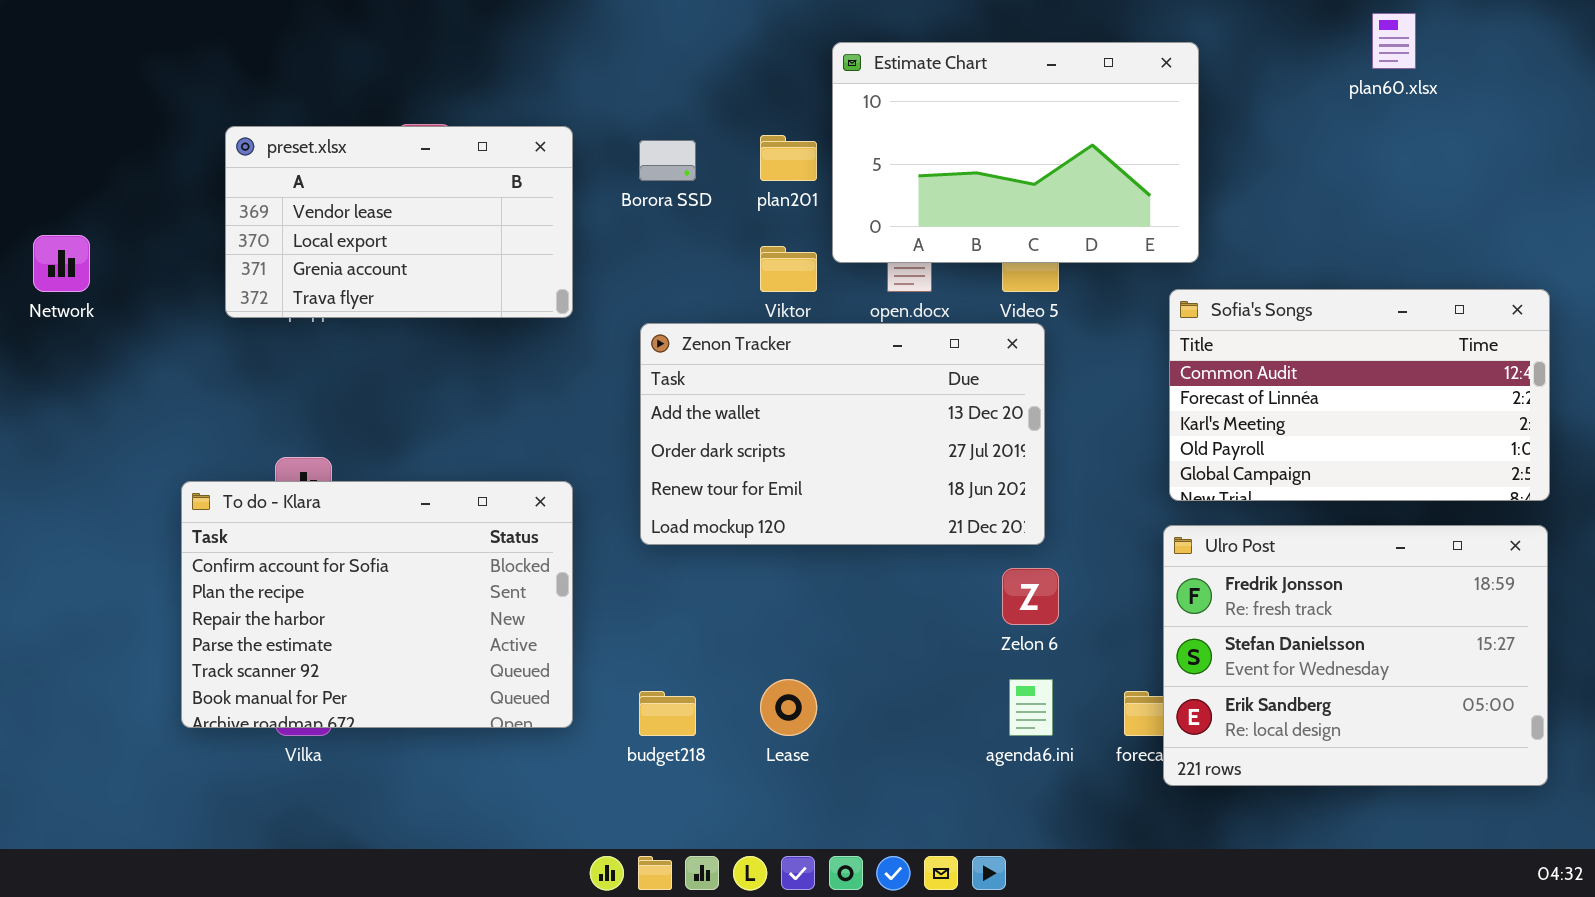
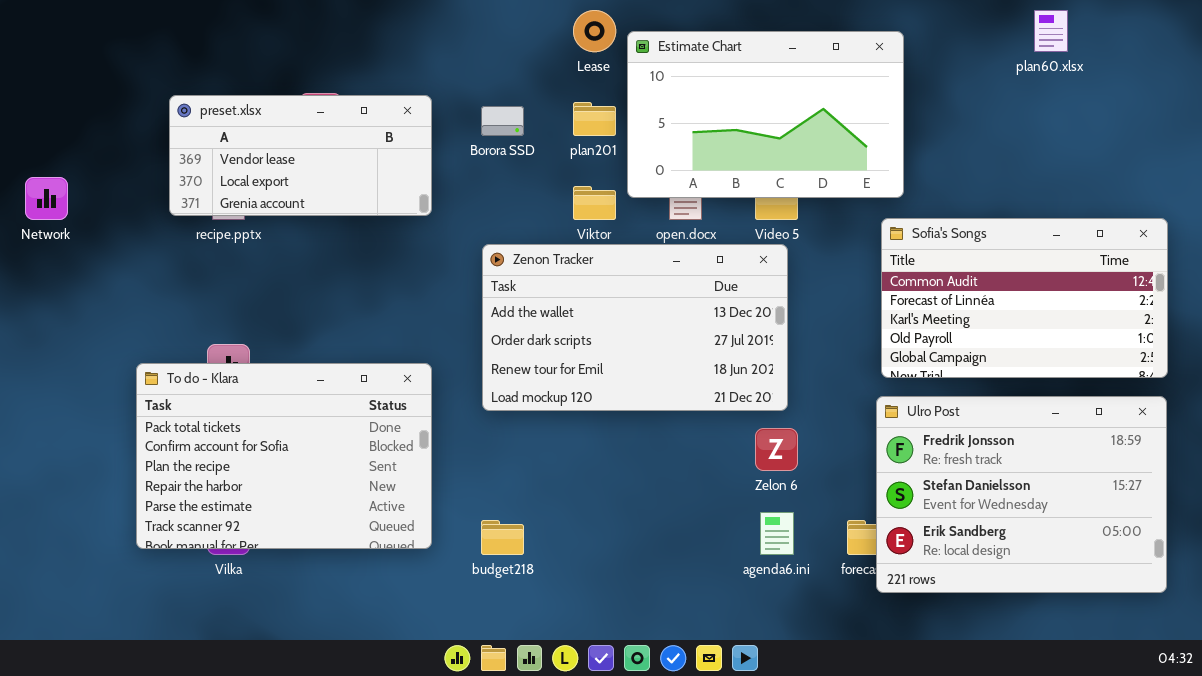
preset.xlsx: [225,126,573,318] -> [169,95,432,216], resized
To do - Klara: [181,481,573,728] -> [136,363,432,549], scrolled up 1 row
Lease: [760,679,817,736] -> [573,10,616,52], moved

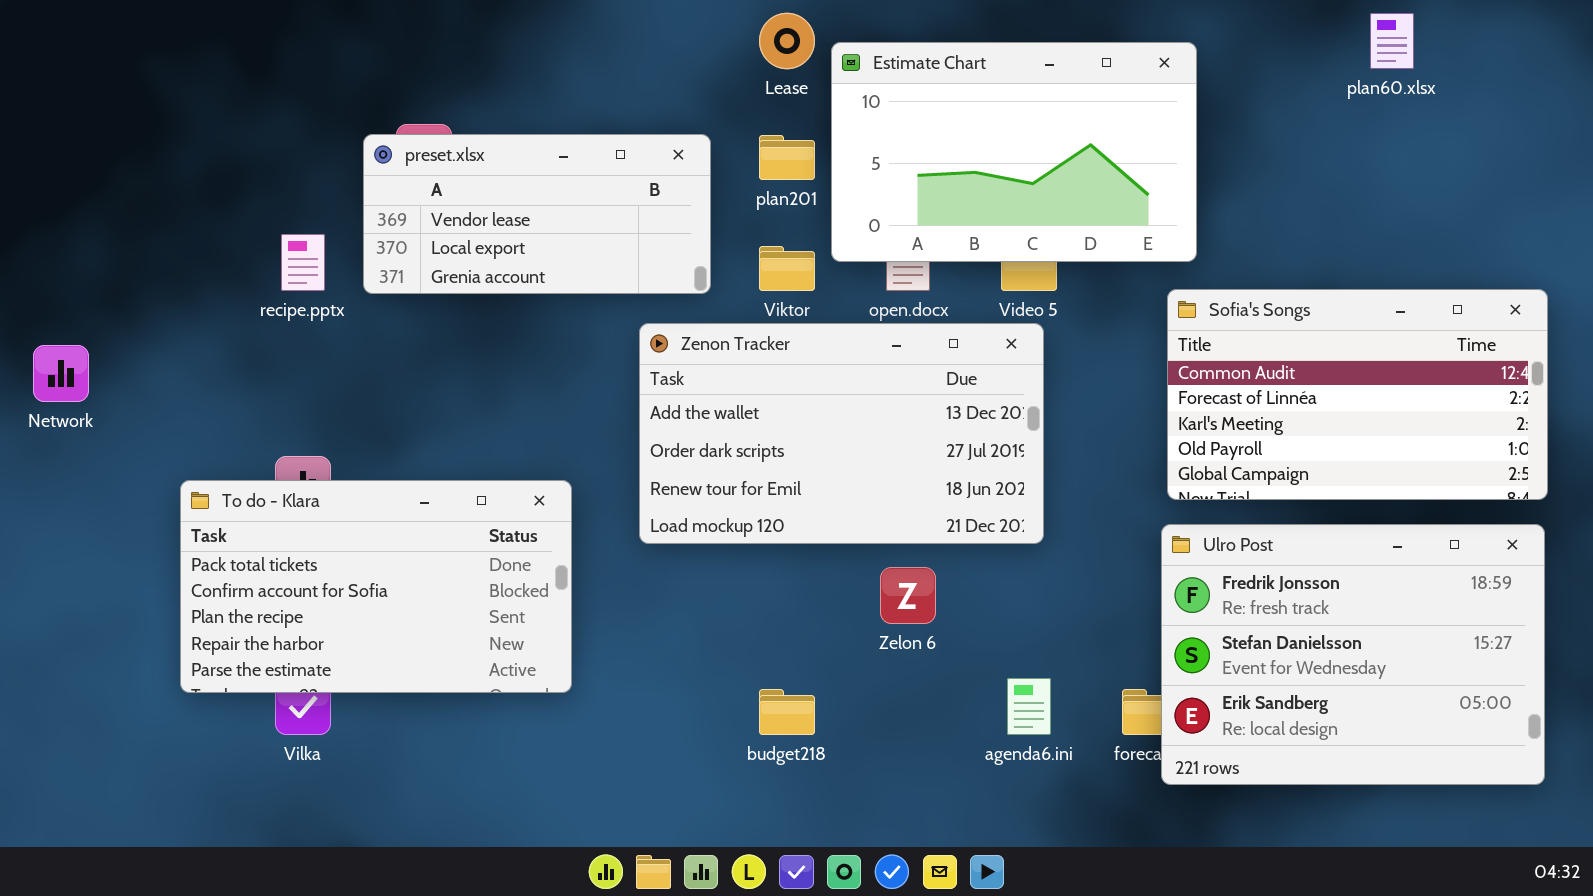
preset.xlsx: [169,95,432,216] -> [363,134,711,294], moved
Network: [25,177,68,220] -> [33,345,89,402], moved
To do - Klara: [136,363,432,549] -> [180,480,572,693], resized
Zelon 6: [755,428,798,471] -> [880,567,936,624], moved
budget218: [481,520,524,555] -> [759,689,815,735], moved

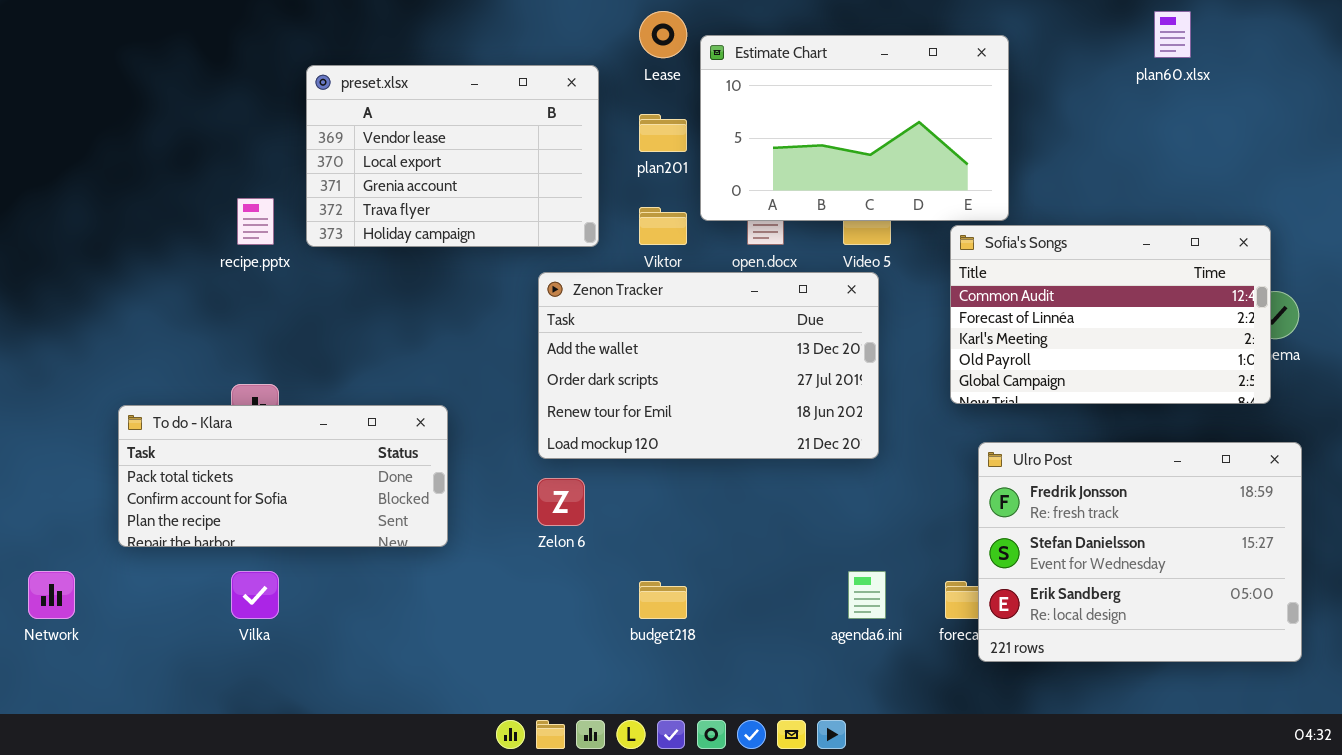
preset.xlsx: [363,134,711,294] -> [306,65,599,247], resized
Sofia's Songs: [1167,289,1548,500] -> [950,225,1271,404], moved
Network: [33,345,89,402] -> [28,571,75,619], moved
To do - Klara: [180,480,572,693] -> [118,405,448,547], moved, resized
Zelon 6: [880,567,936,624] -> [537,478,585,526], moved

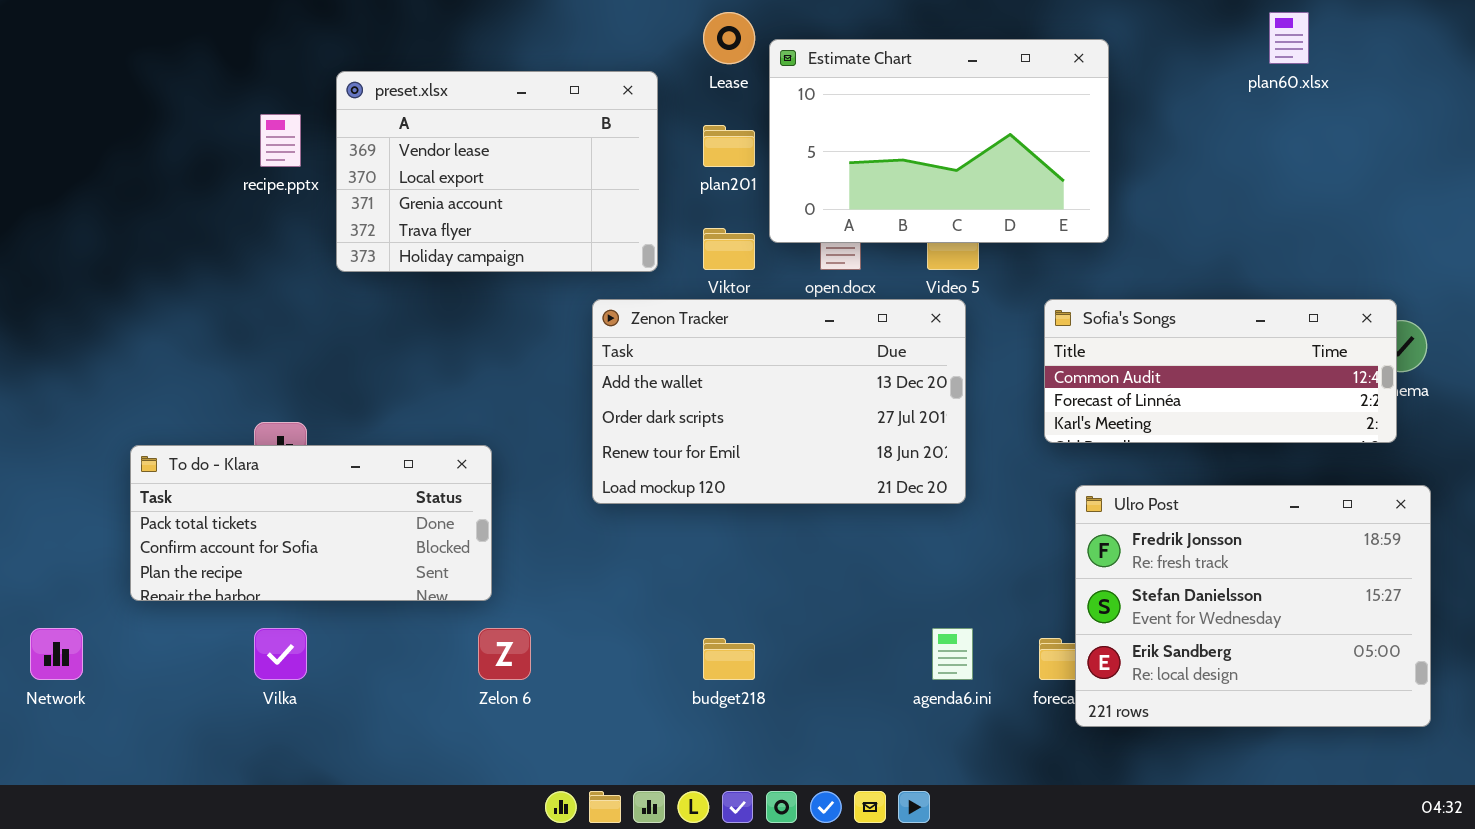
recipe.pptx: [237,198,274,245] -> [260,114,301,167], moved
Sofia's Songs: [950,225,1271,404] -> [1044,299,1397,443], resized
Zelon 6: [537,478,585,526] -> [478,628,531,680], moved

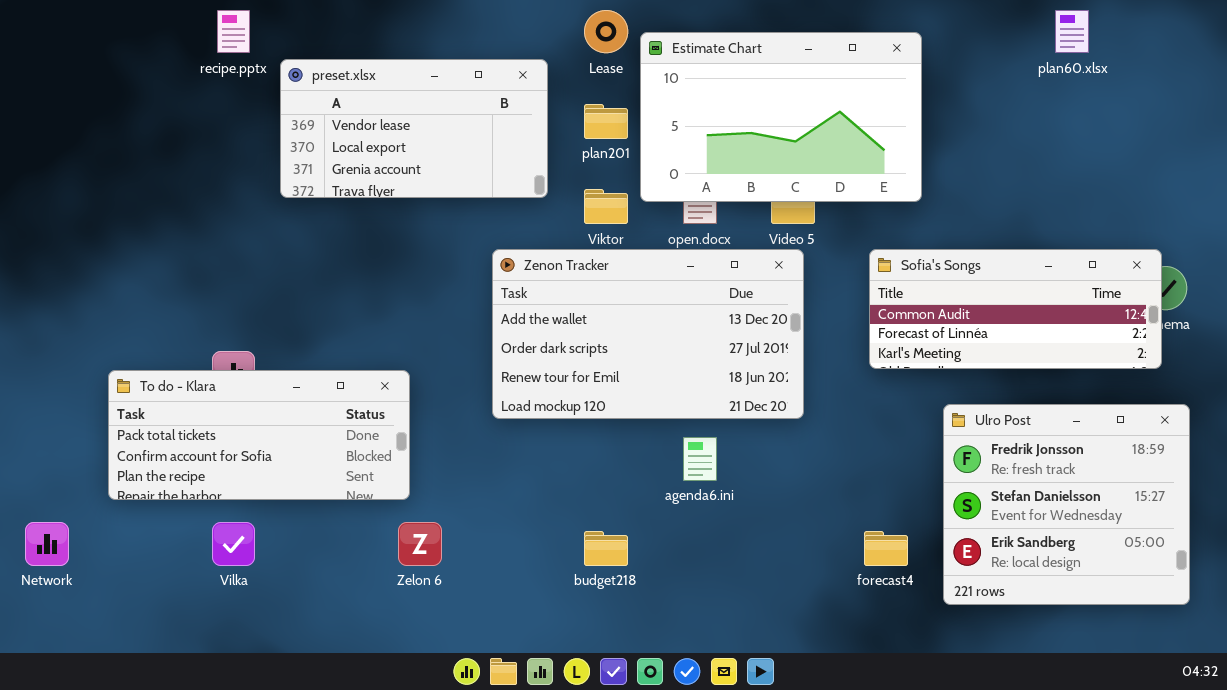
preset.xlsx: [336,71,658,272] -> [280,59,548,198], resized
recipe.pptx: [260,114,301,167] -> [217,10,250,53], moved
Ulro Post: [1075,485,1431,727] -> [943,404,1190,605], resized
agenda6.ini: [932,628,973,680] -> [683,437,717,481], moved

